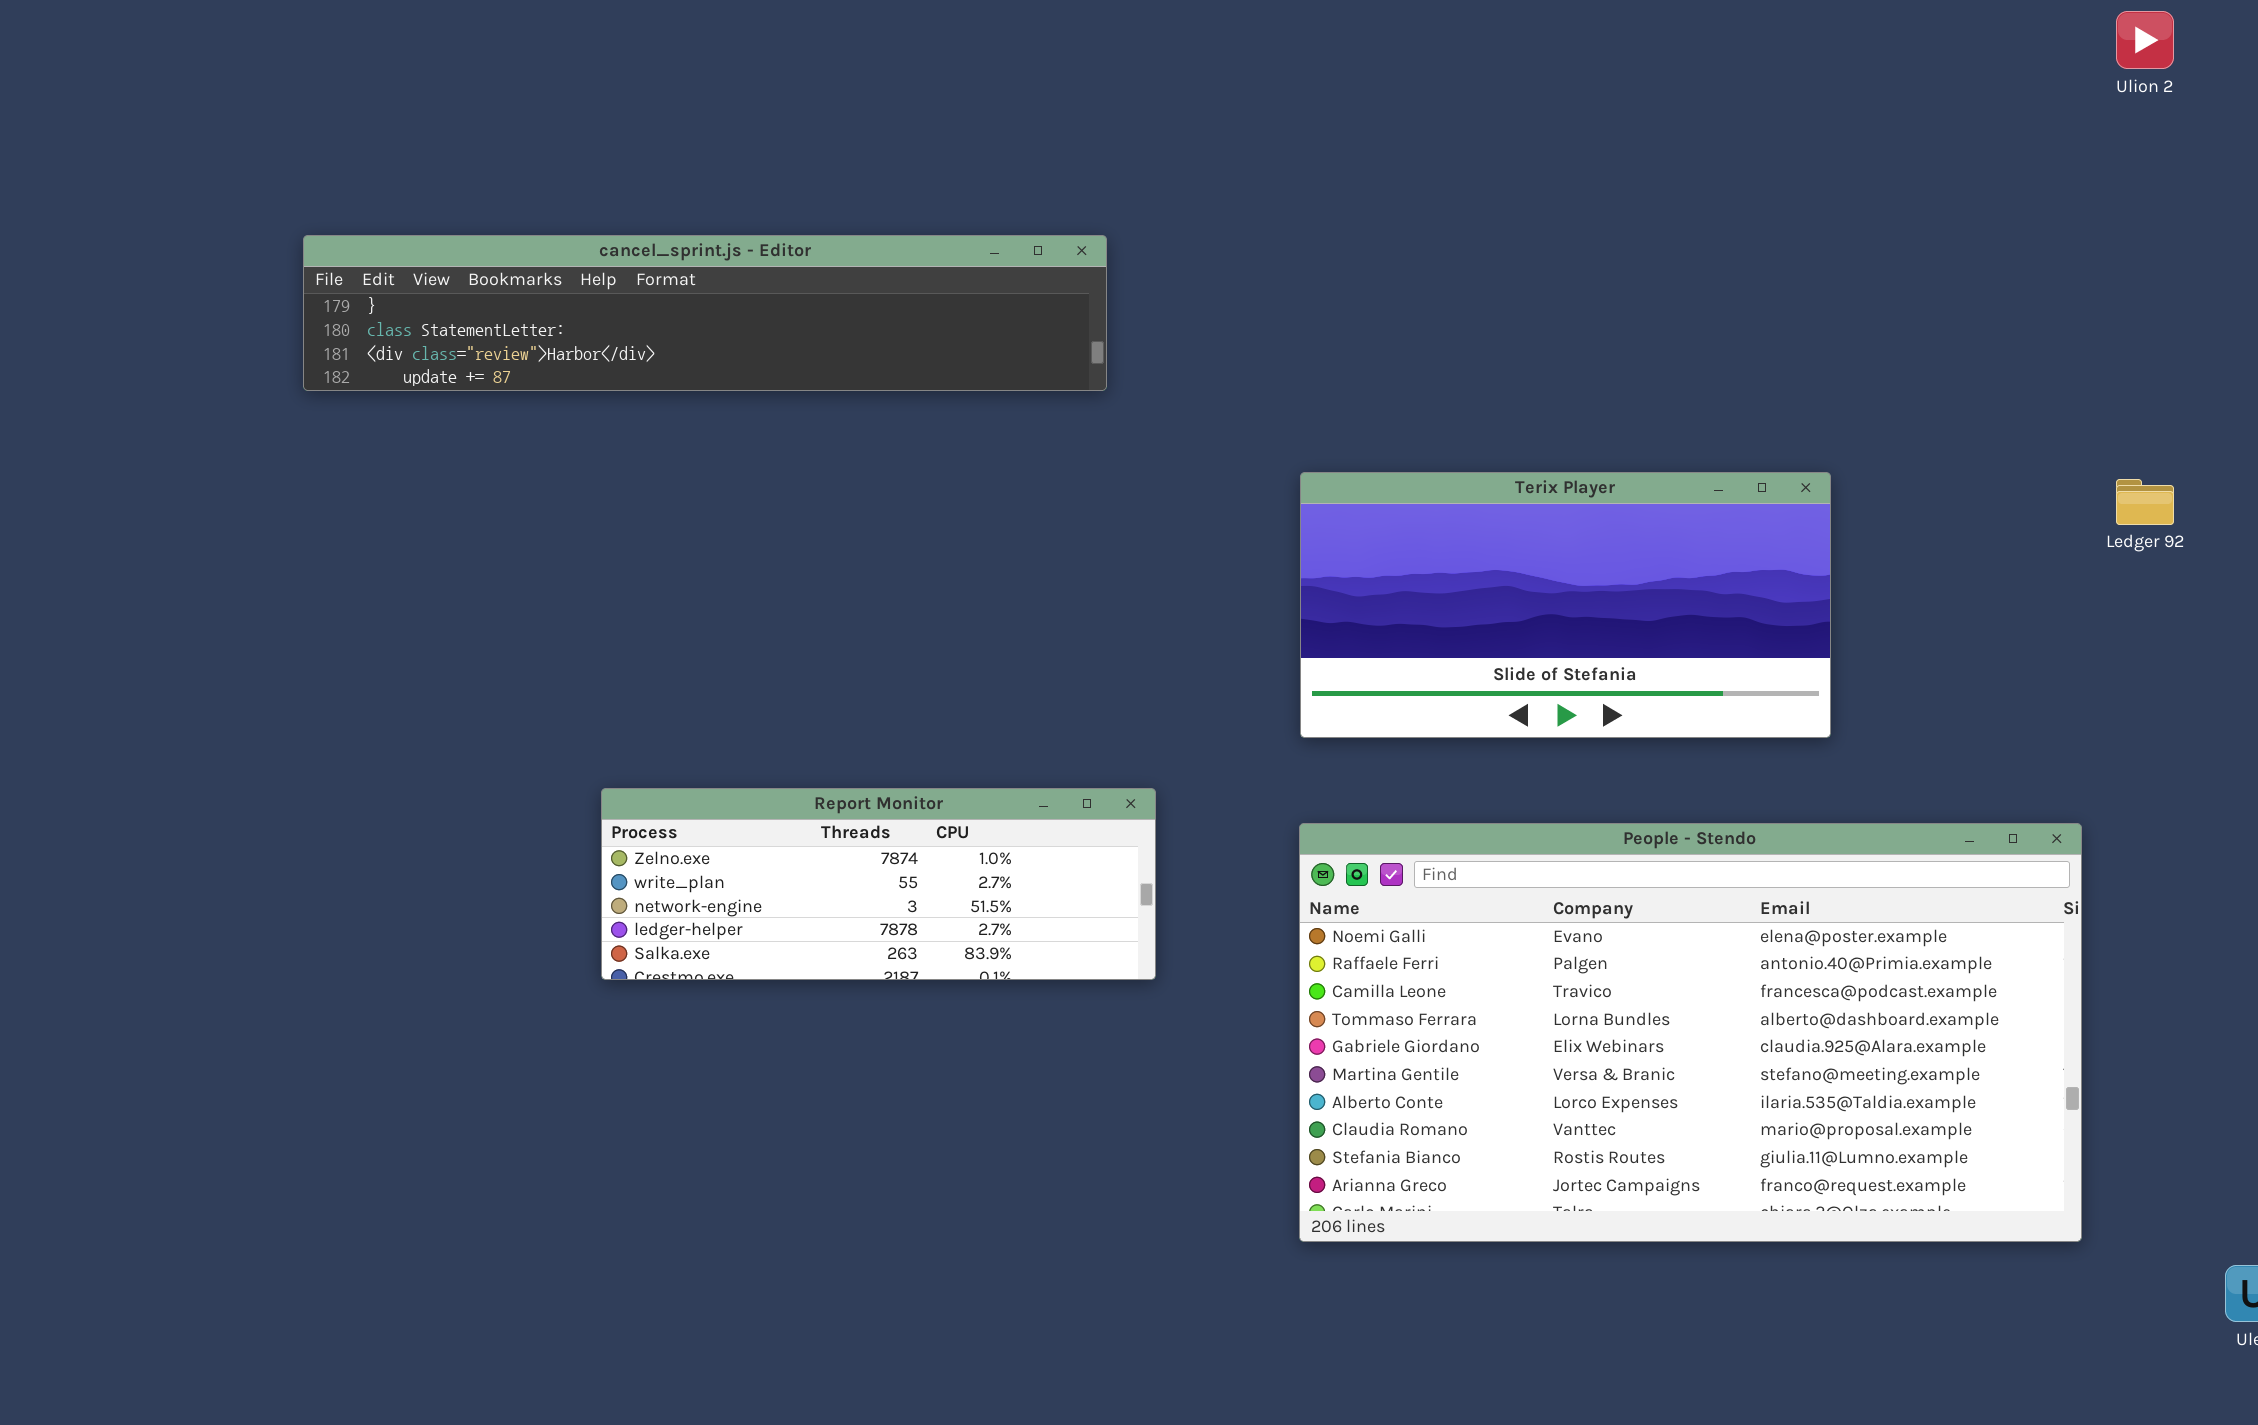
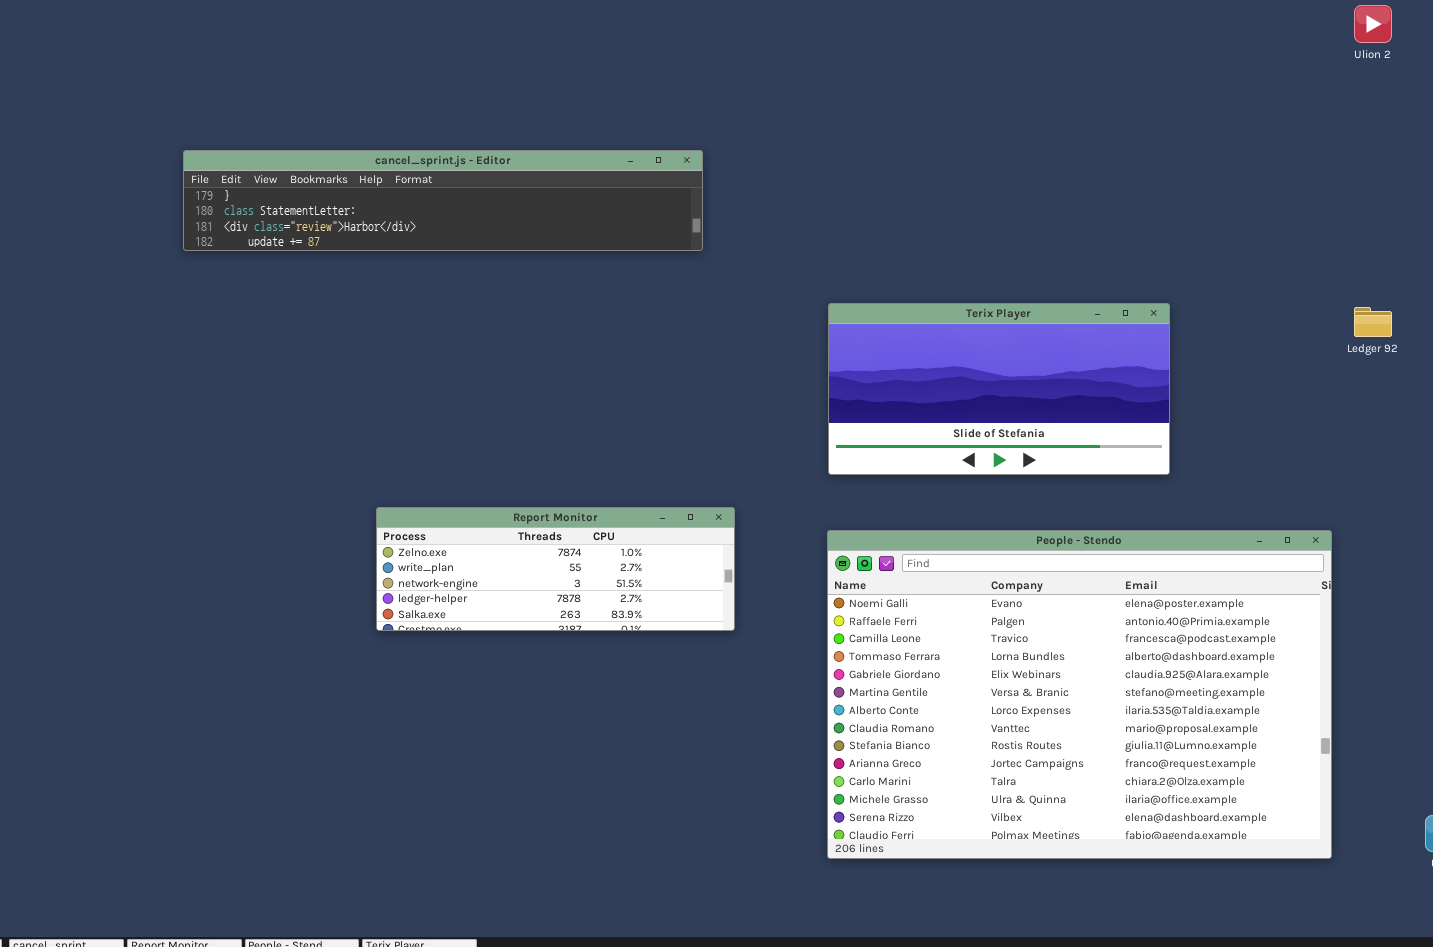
People - Stendo: [1299,823,2082,1242] -> [827,530,1332,859], resized

